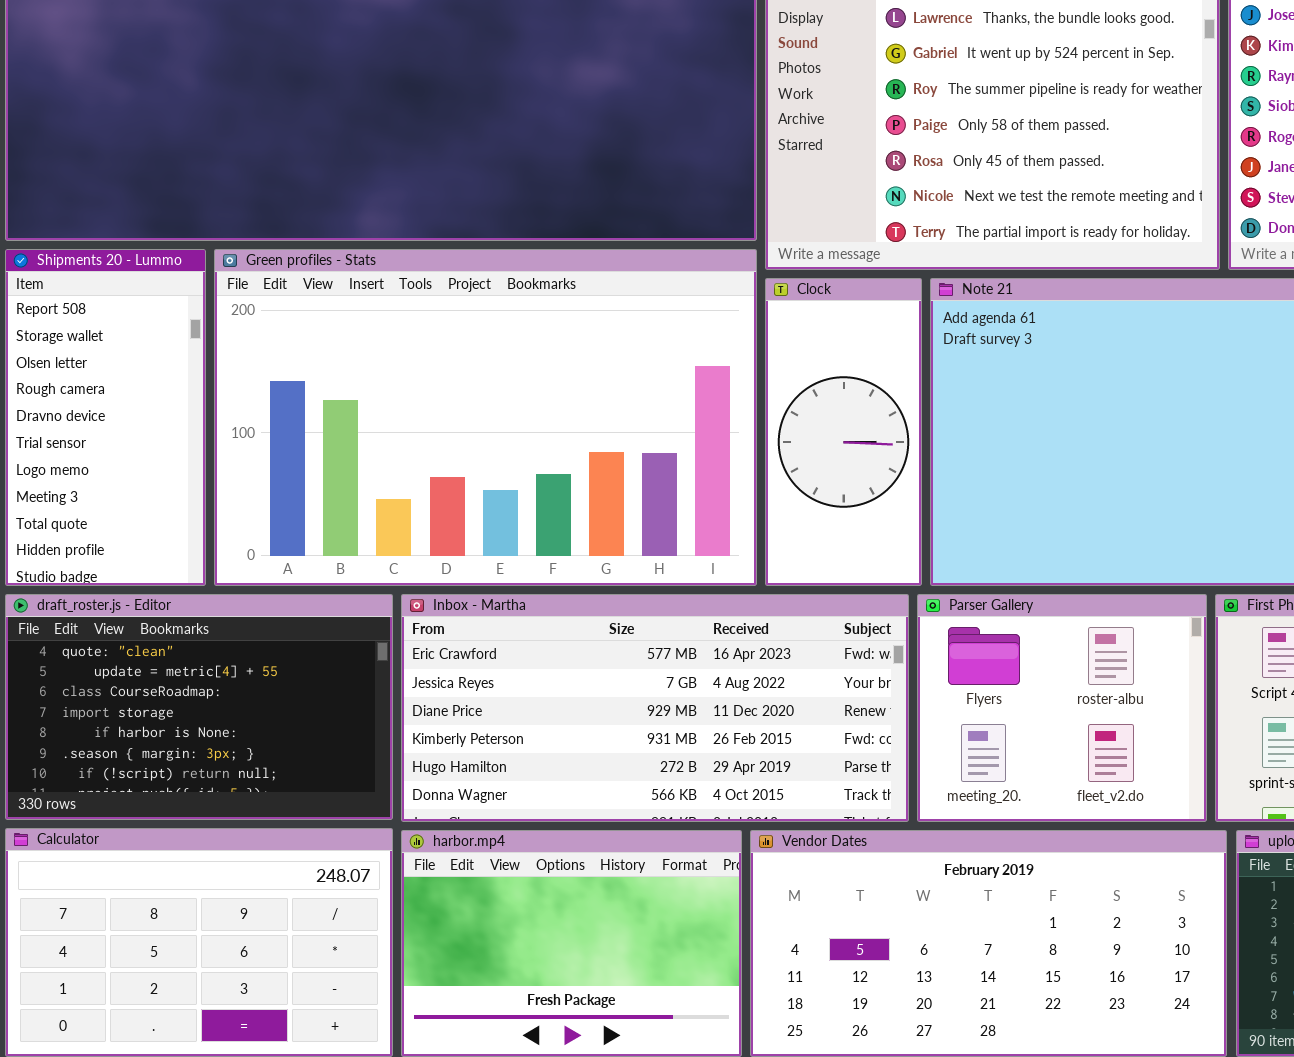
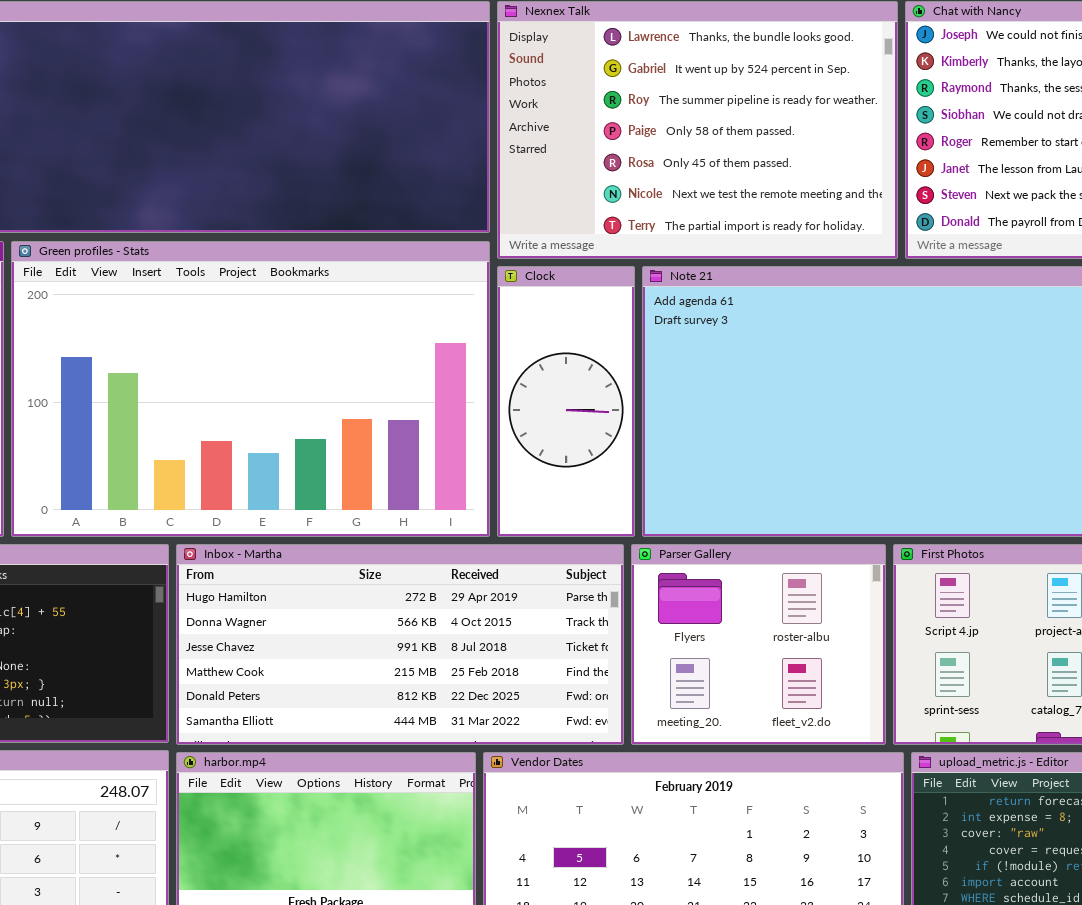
Inbox - Martha: [401,594,909,822] -> [176,544,624,745], scrolled down 4 rows

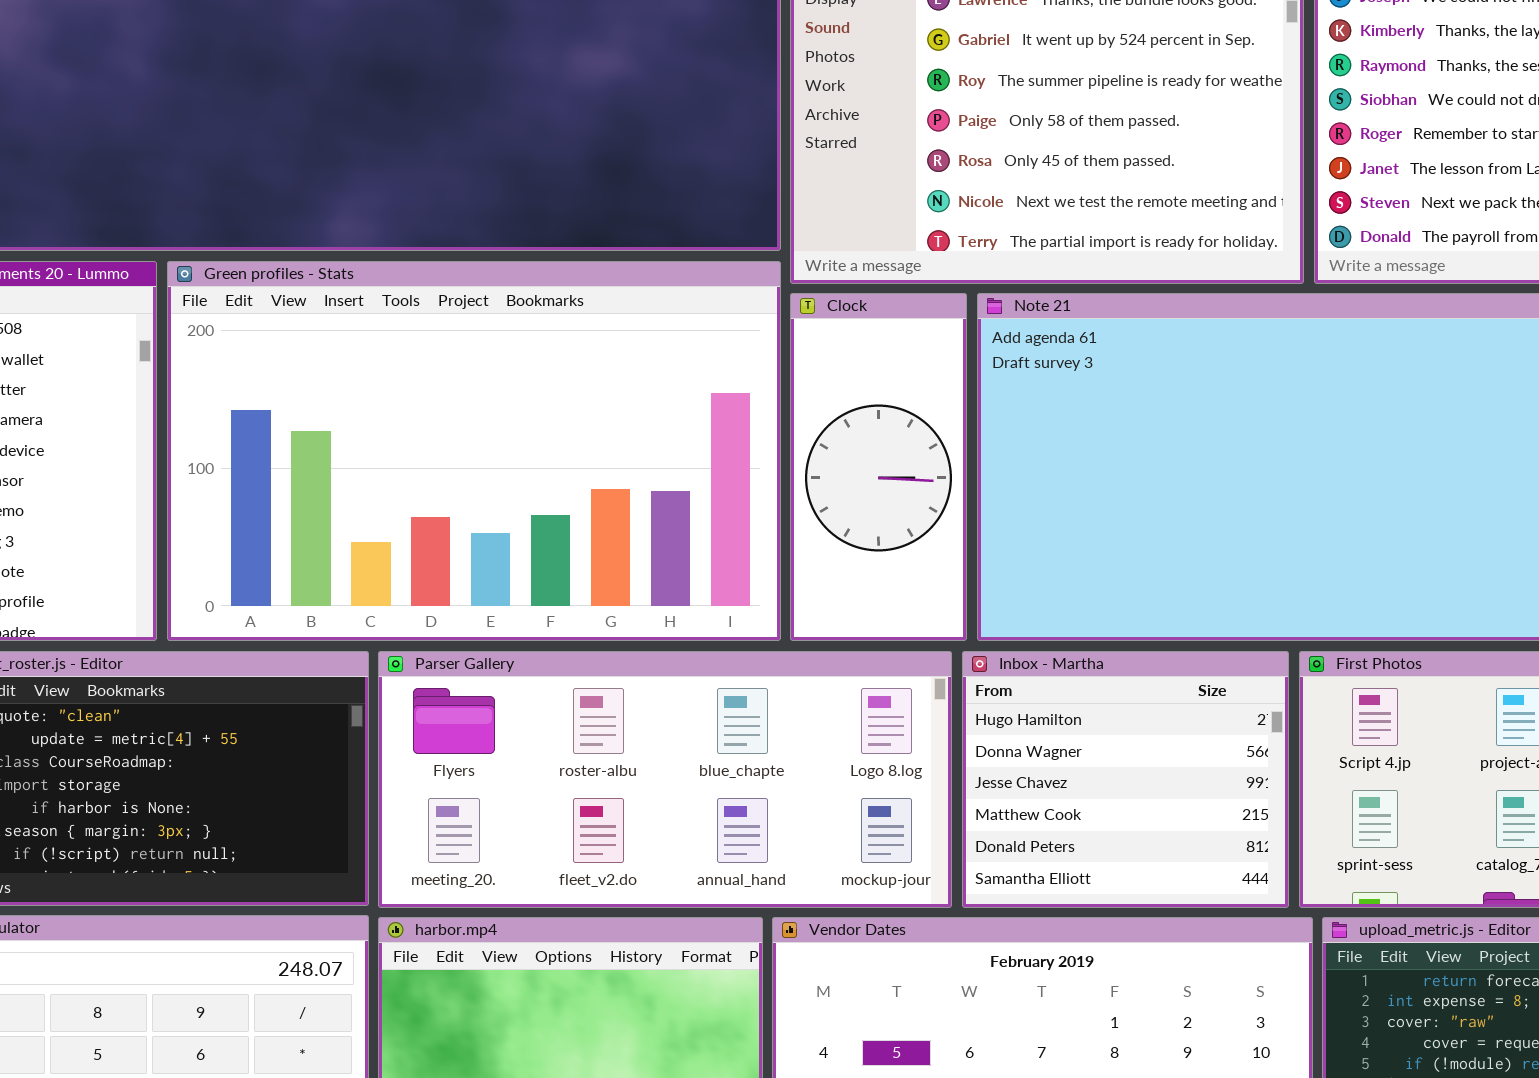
Inbox - Martha: [176,544,624,745] -> [962,651,1289,908], moved, resized
Parser Gallery: [631,544,886,745] -> [378,651,952,908], moved, resized

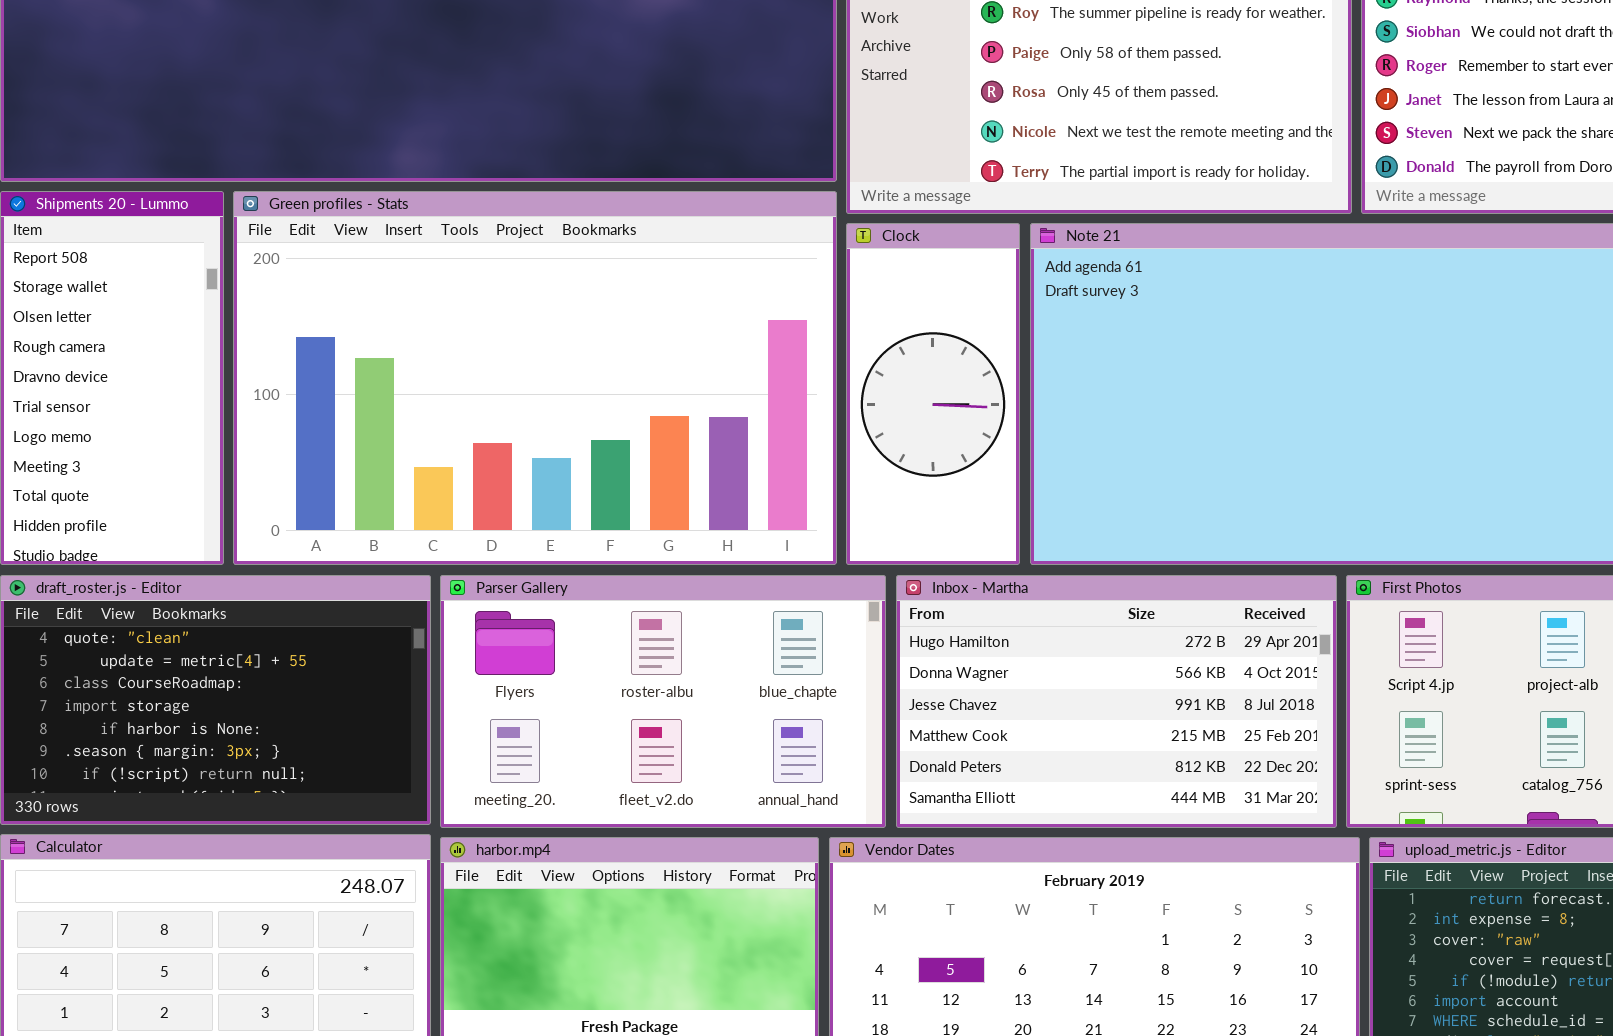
Parser Gallery: [378,651,952,908] -> [440,575,886,828], resized
Inbox - Martha: [962,651,1289,908] -> [896,575,1337,828], resized

